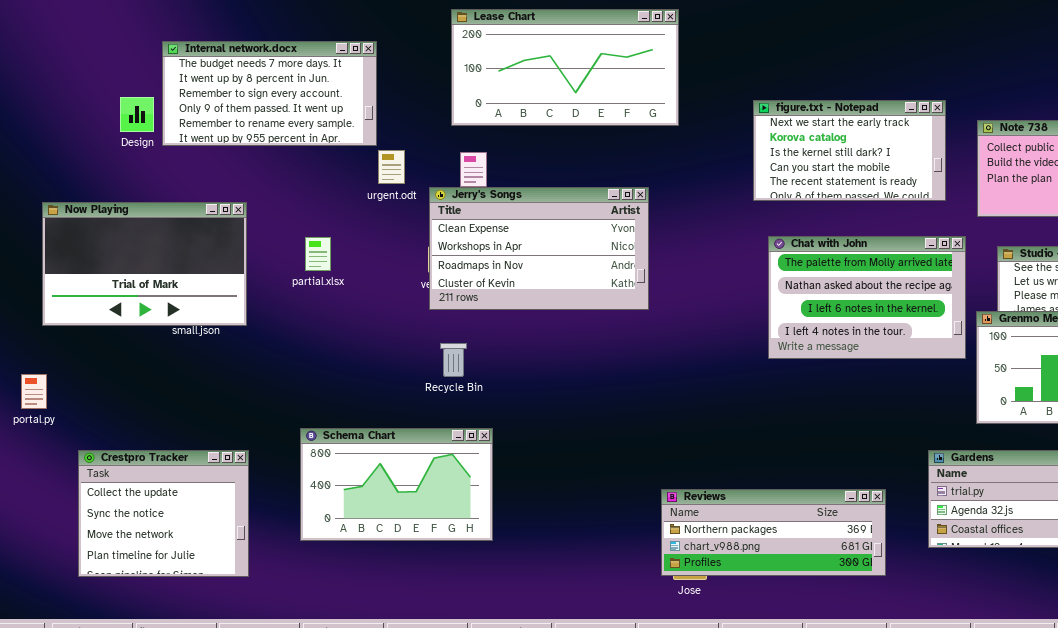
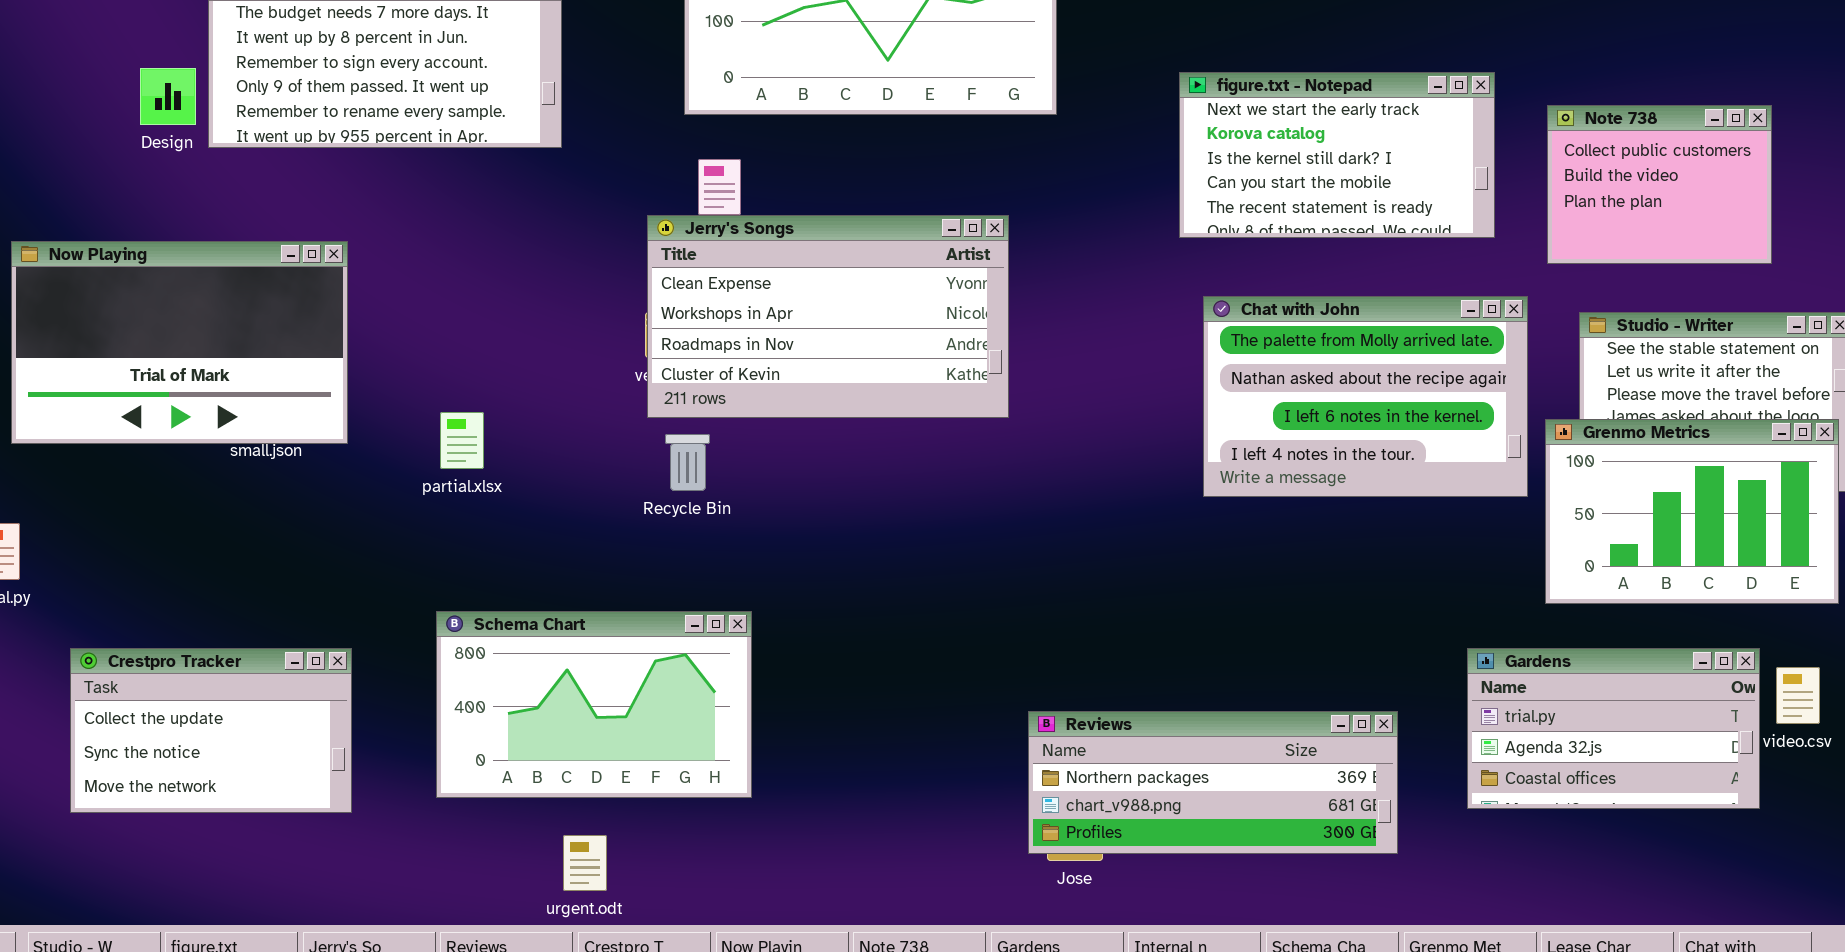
urgent.odt: [378,150,405,184] -> [563,835,607,891], moved
partial.xlsx: [305,237,331,271] -> [440,412,484,469], moved
Recycle Bin: [440,343,467,377] -> [665,434,710,491], moved
Crestpro Tracker: [78,450,249,577] -> [70,648,352,813], resized

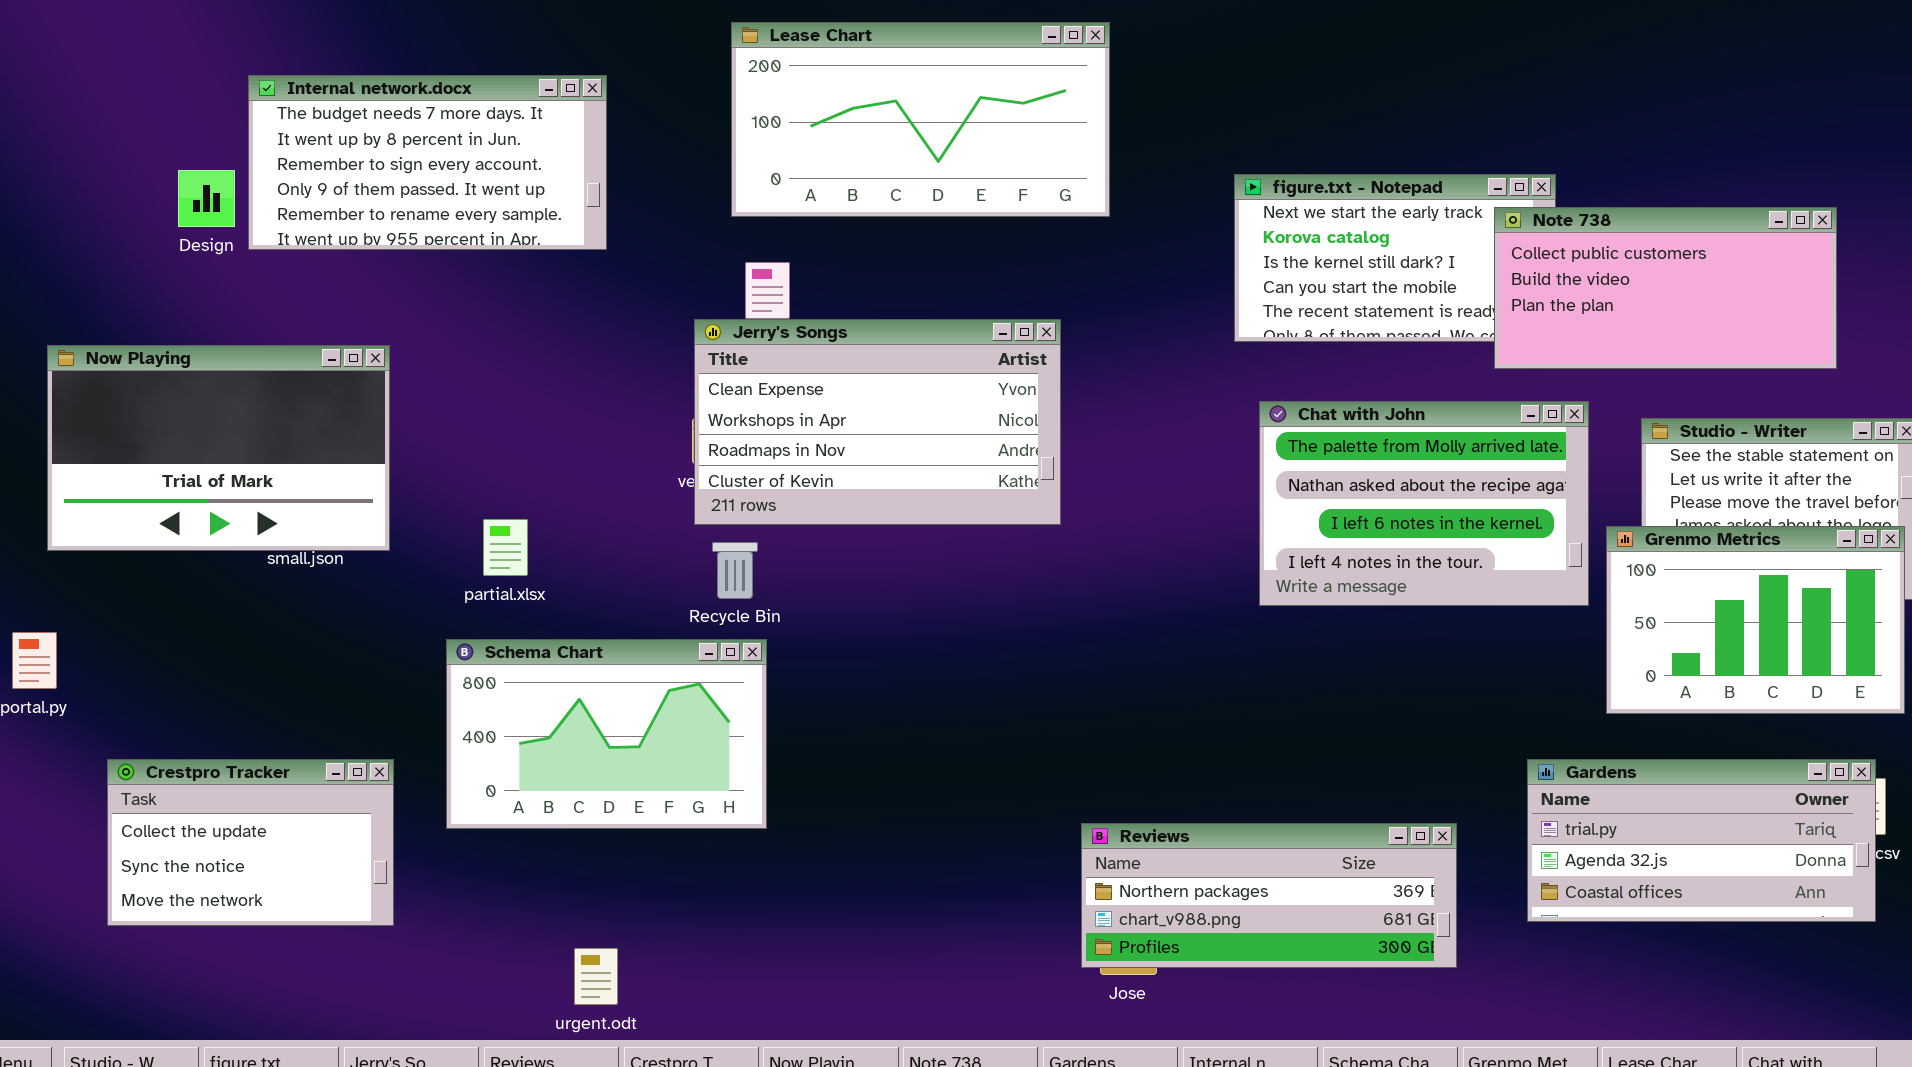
Note 738: [1547,105,1772,264] -> [1494,207,1837,369], resized
Schema Chart: [436,611,752,798] -> [446,639,767,829], moved
Gardens: [1467,648,1760,809] -> [1527,759,1876,922], resized
urgent.odt: [563,835,607,891] -> [574,948,618,1005], moved

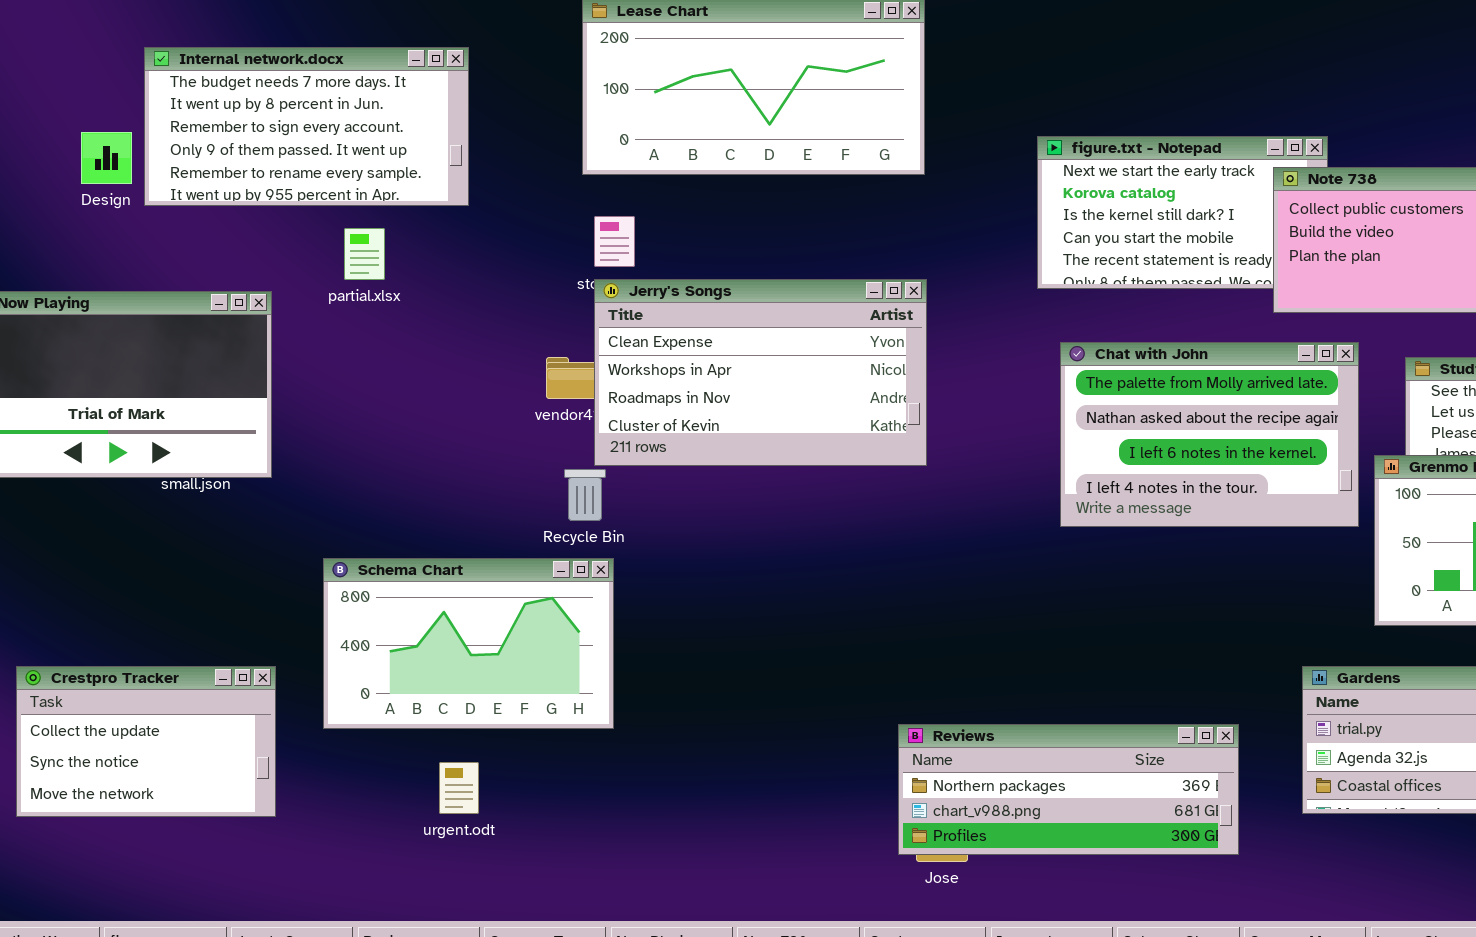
Jerry's Songs: [694,319,1061,525] -> [594,279,927,466], moved
partial.xlsx: [483,519,528,576] -> [344,228,385,280], moved
urgent.odt: [574,948,618,1005] -> [439,762,479,814], moved

